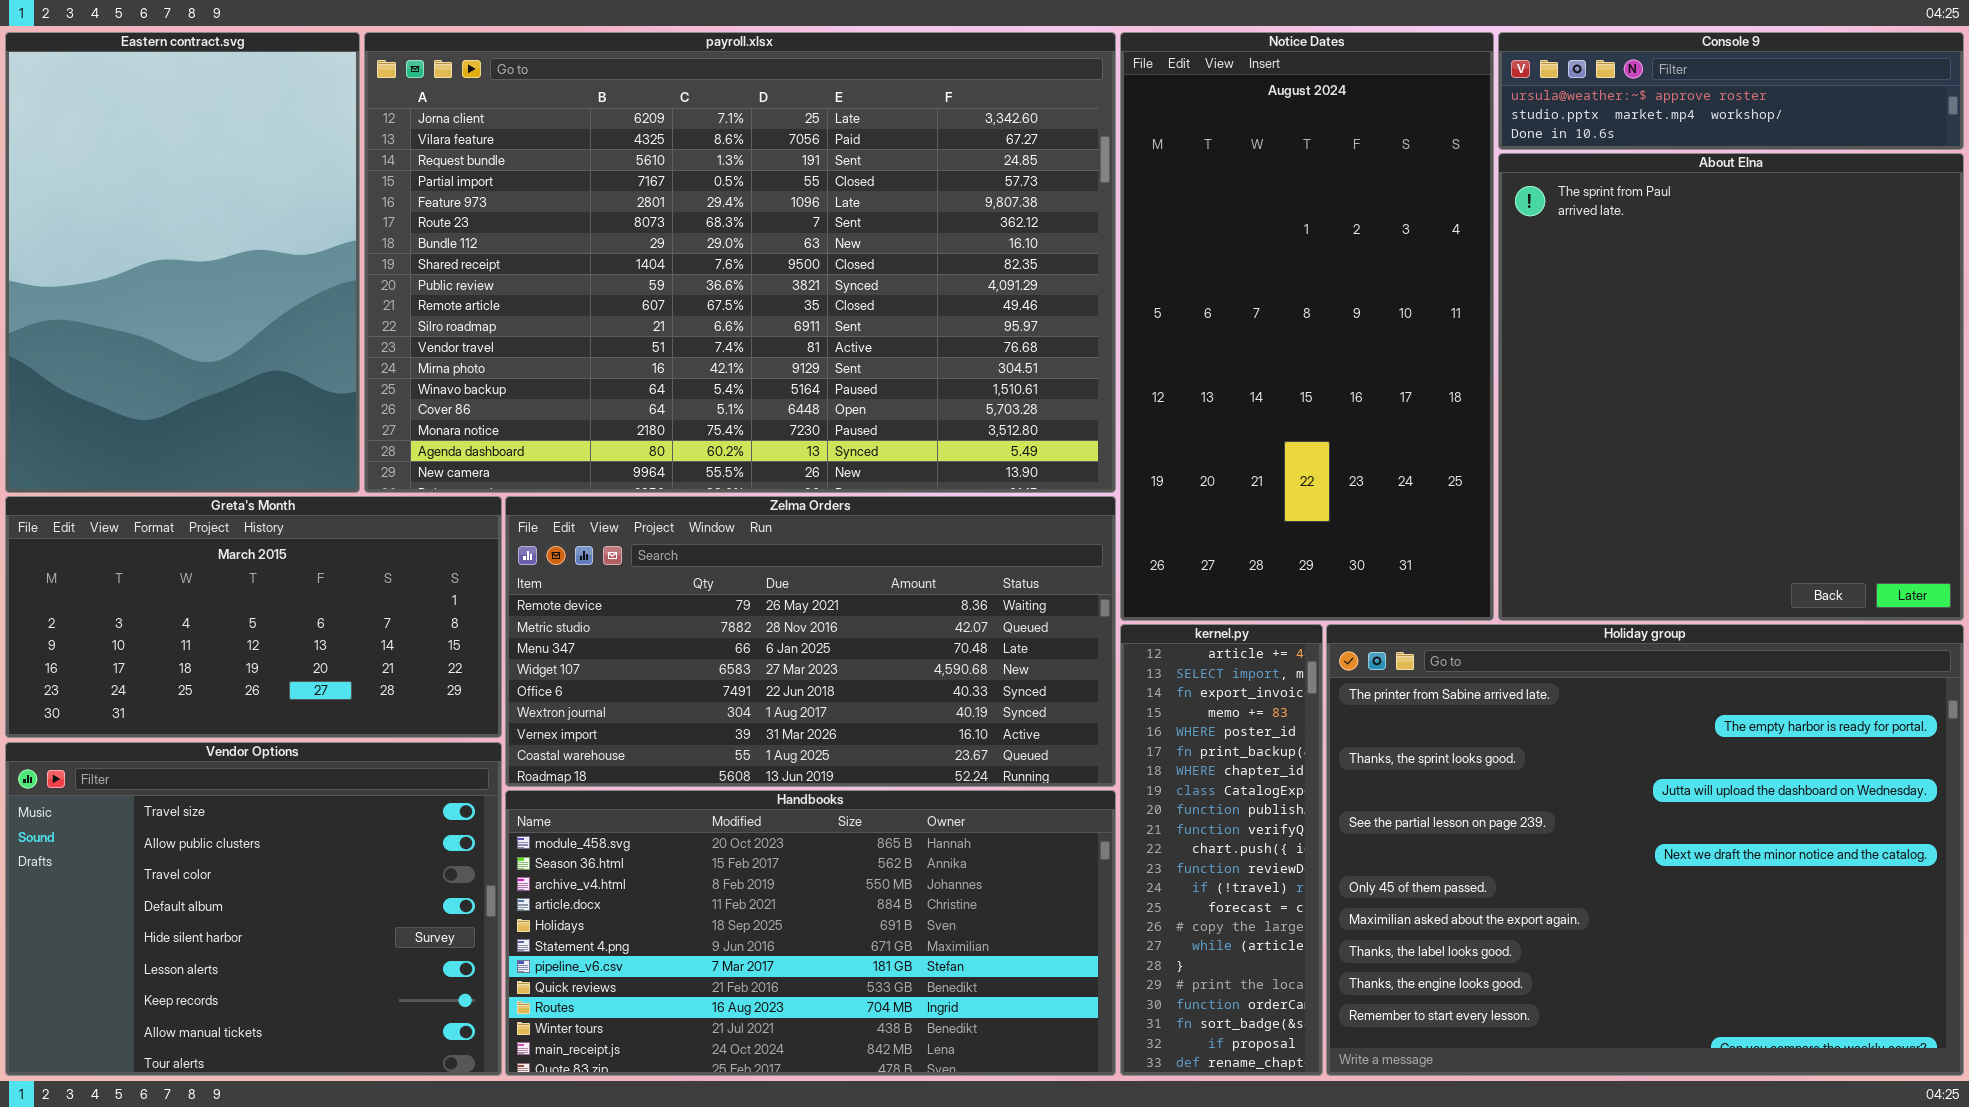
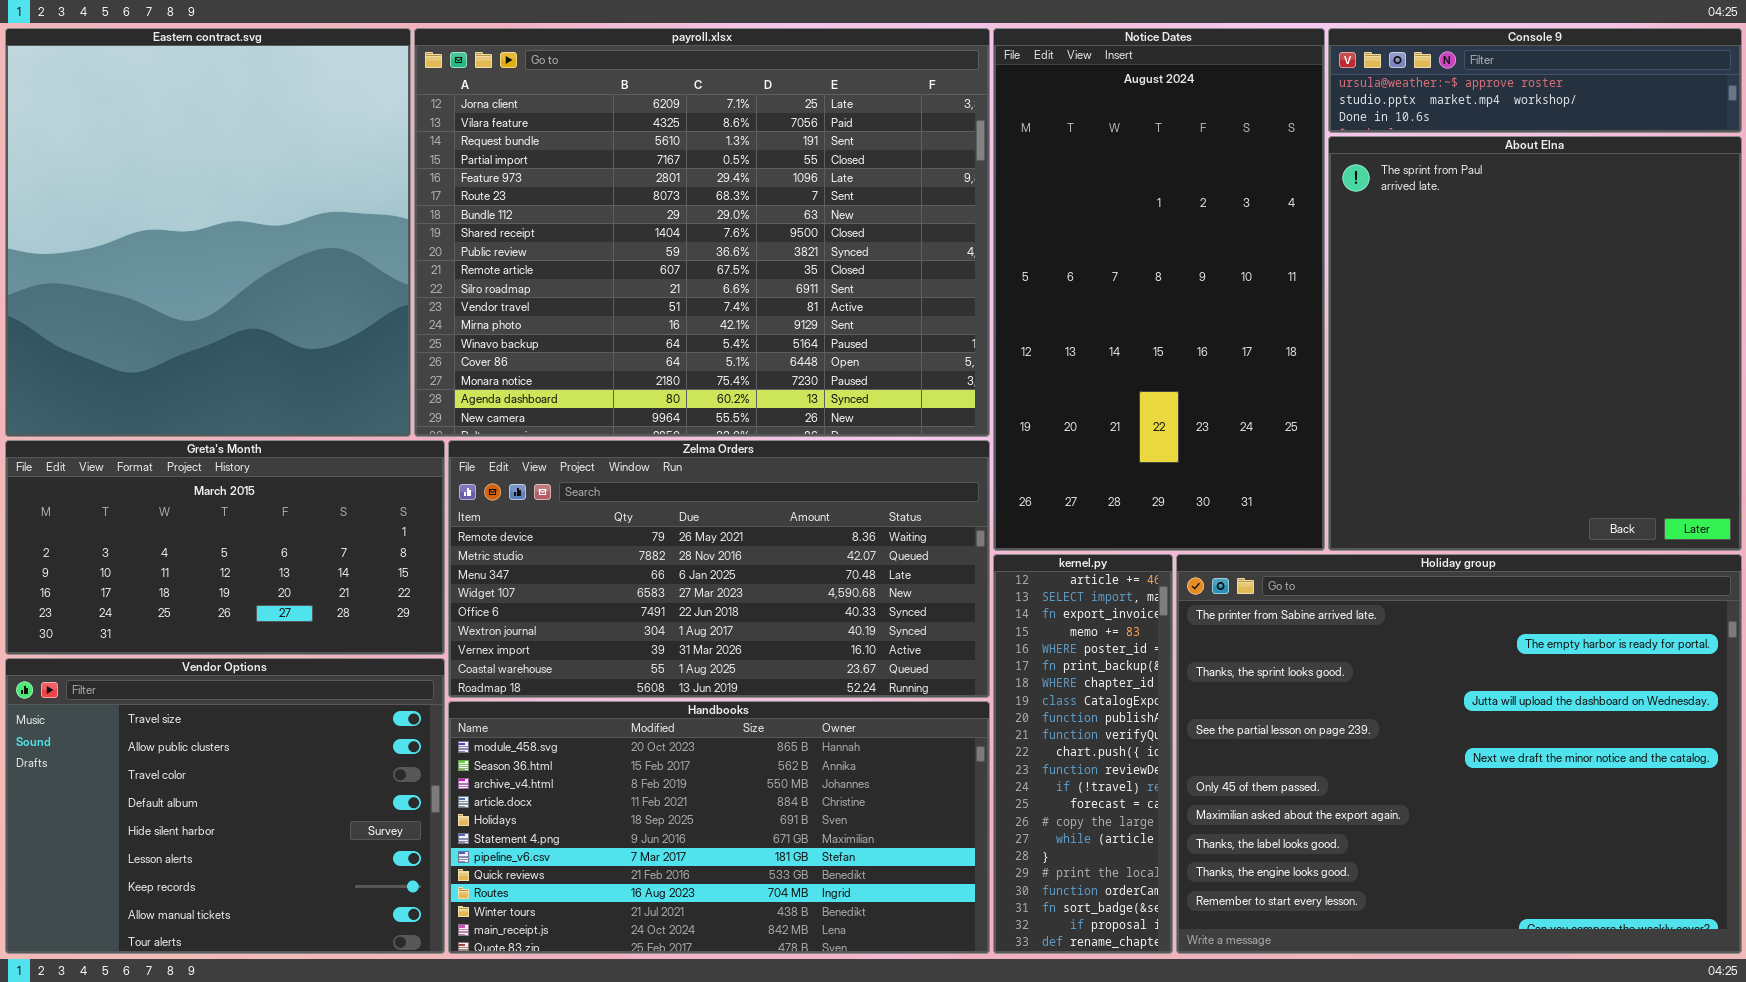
Eastern contract.svg: [5,32,360,493] -> [5,28,411,437], resized
payroll.xlsx: [364,32,1116,493] -> [414,28,990,437], resized

